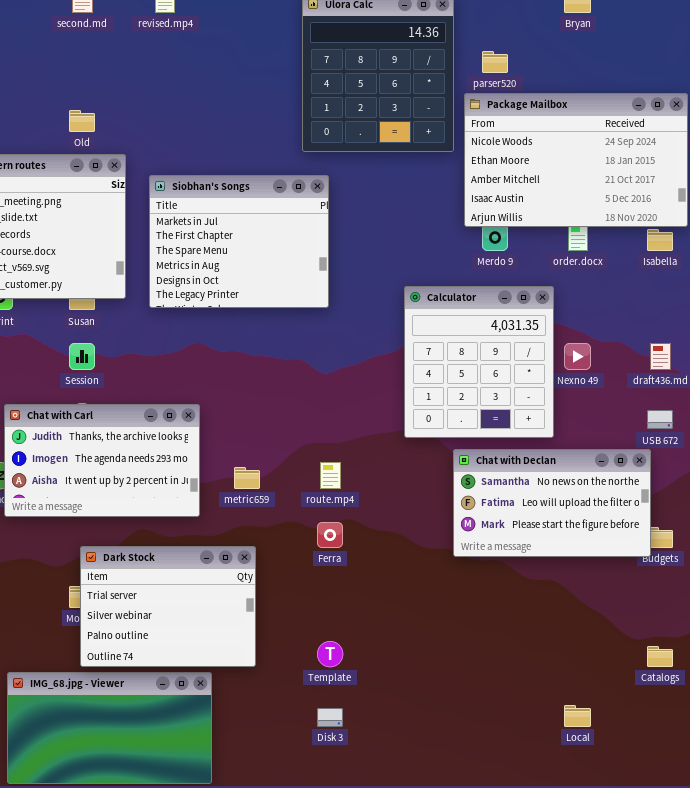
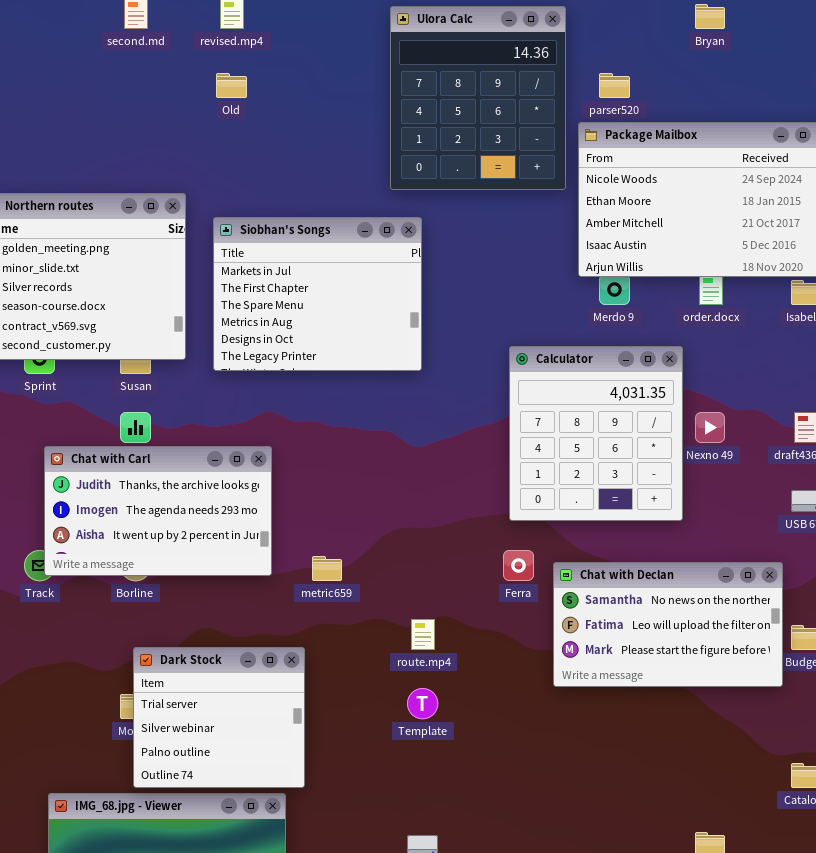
Old: [69,110,95,132] -> [216,73,247,98], moved
Chat with Carl: [4,404,200,517] -> [44,446,272,576], moved
Chat with Declan: [453,449,651,557] -> [553,562,783,687], moved
route.mp4: [320,462,341,489] -> [411,619,435,650], moved
Ferra: [317,522,343,548] -> [503,550,534,581], moved
Dark Stock: [80,546,256,667] -> [133,647,305,788], resized
Template: [317,641,343,667] -> [407,688,438,719], moved

